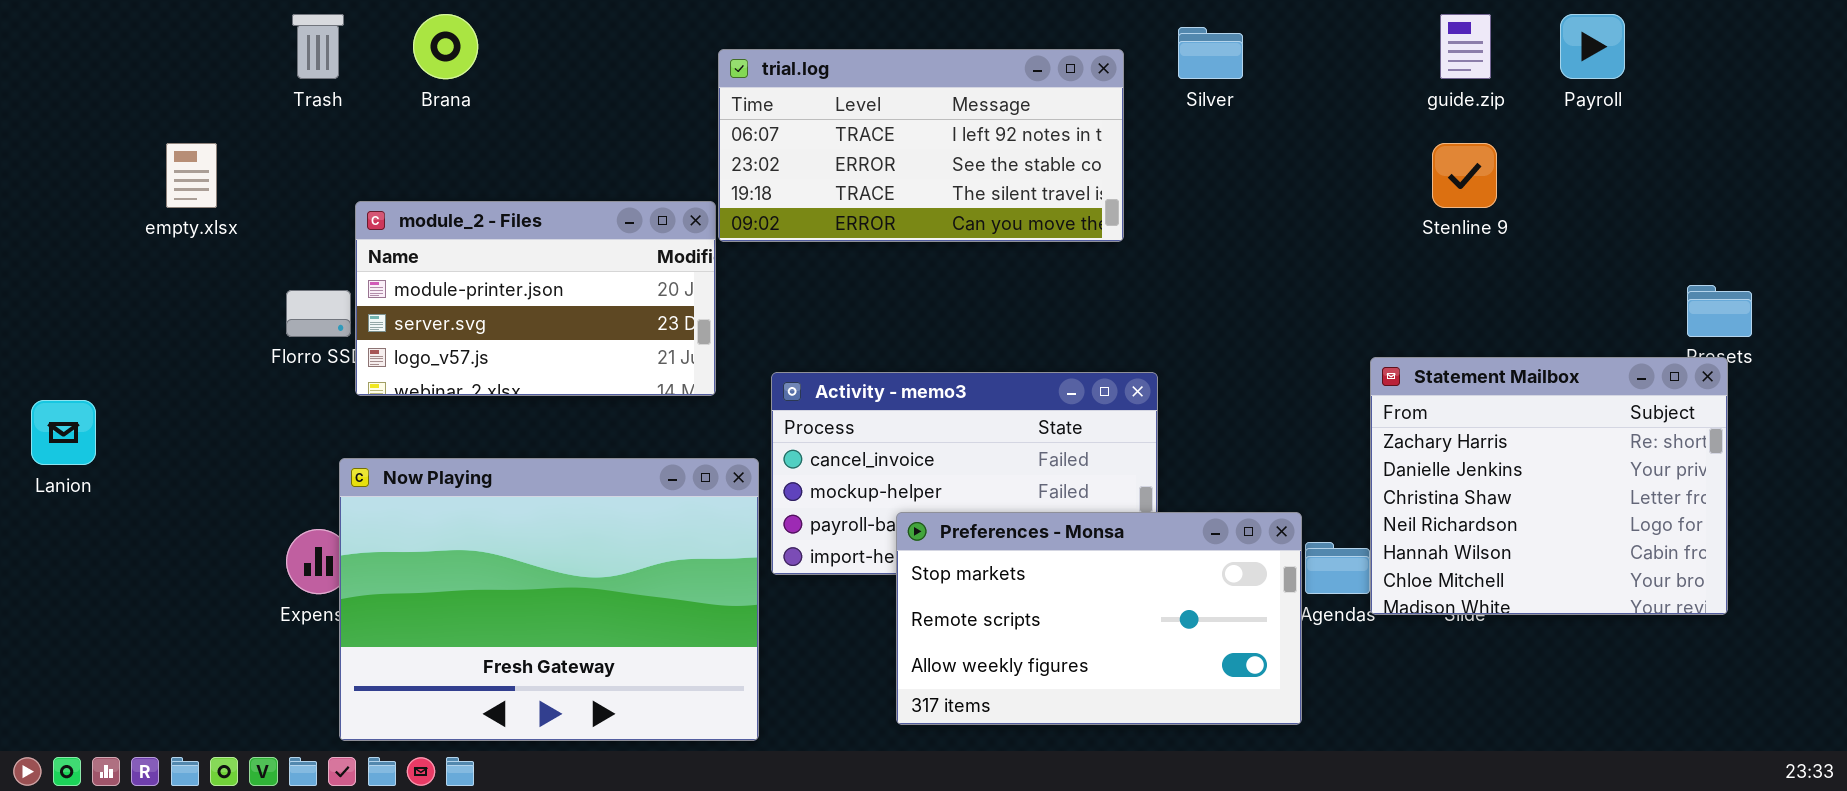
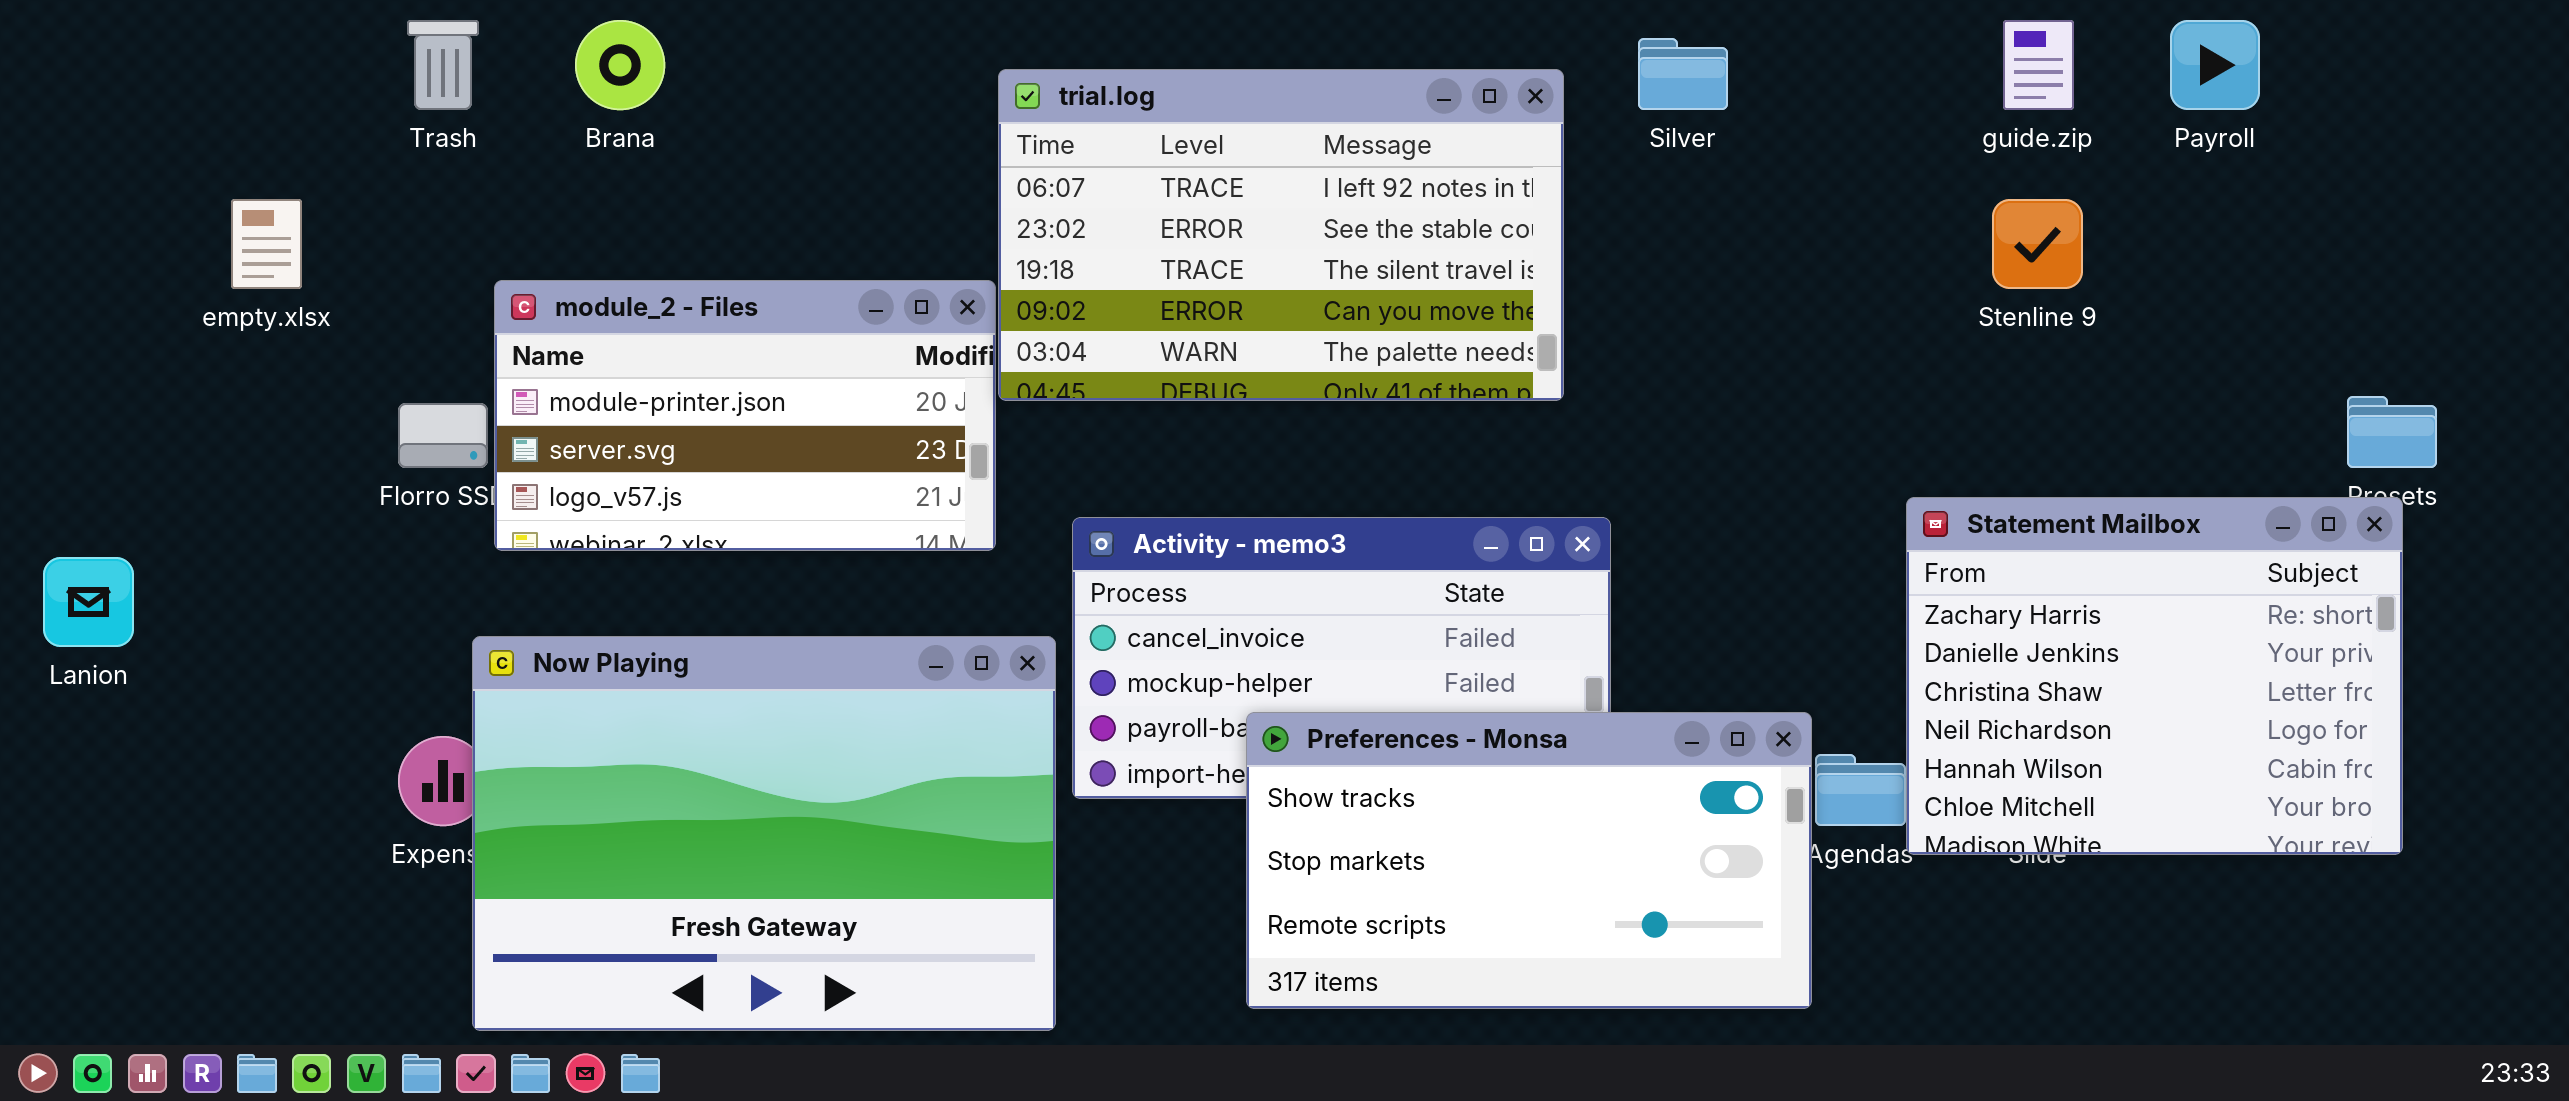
trial.log: [718,49,1124,242] -> [998,69,1564,401], resized
Preferences - Monsa: [896,512,1302,725] -> [1246,712,1812,1009], scrolled up 1 row

